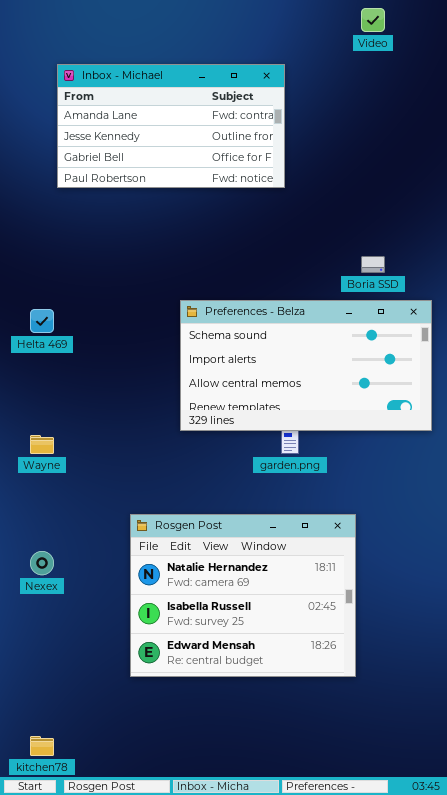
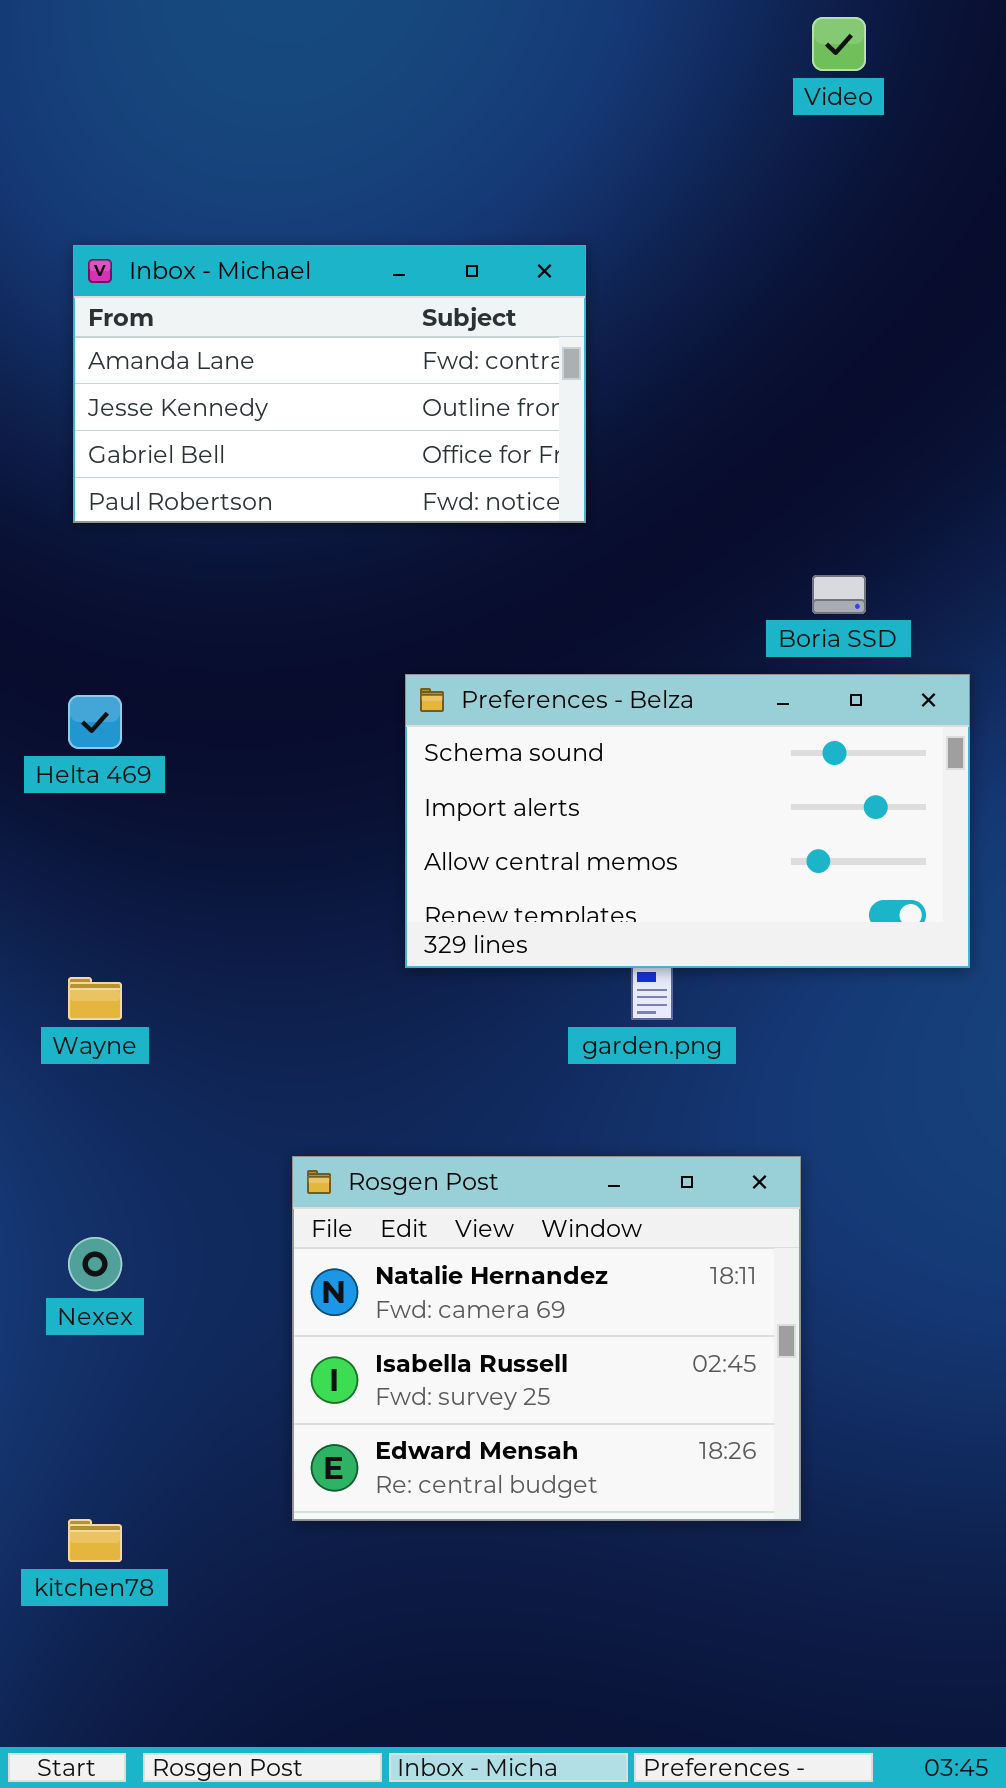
Inbox - Michael: [57,64,285,188] -> [73,245,586,523], moved
kitchen78: [30,736,54,756] -> [68,1519,122,1562], moved

